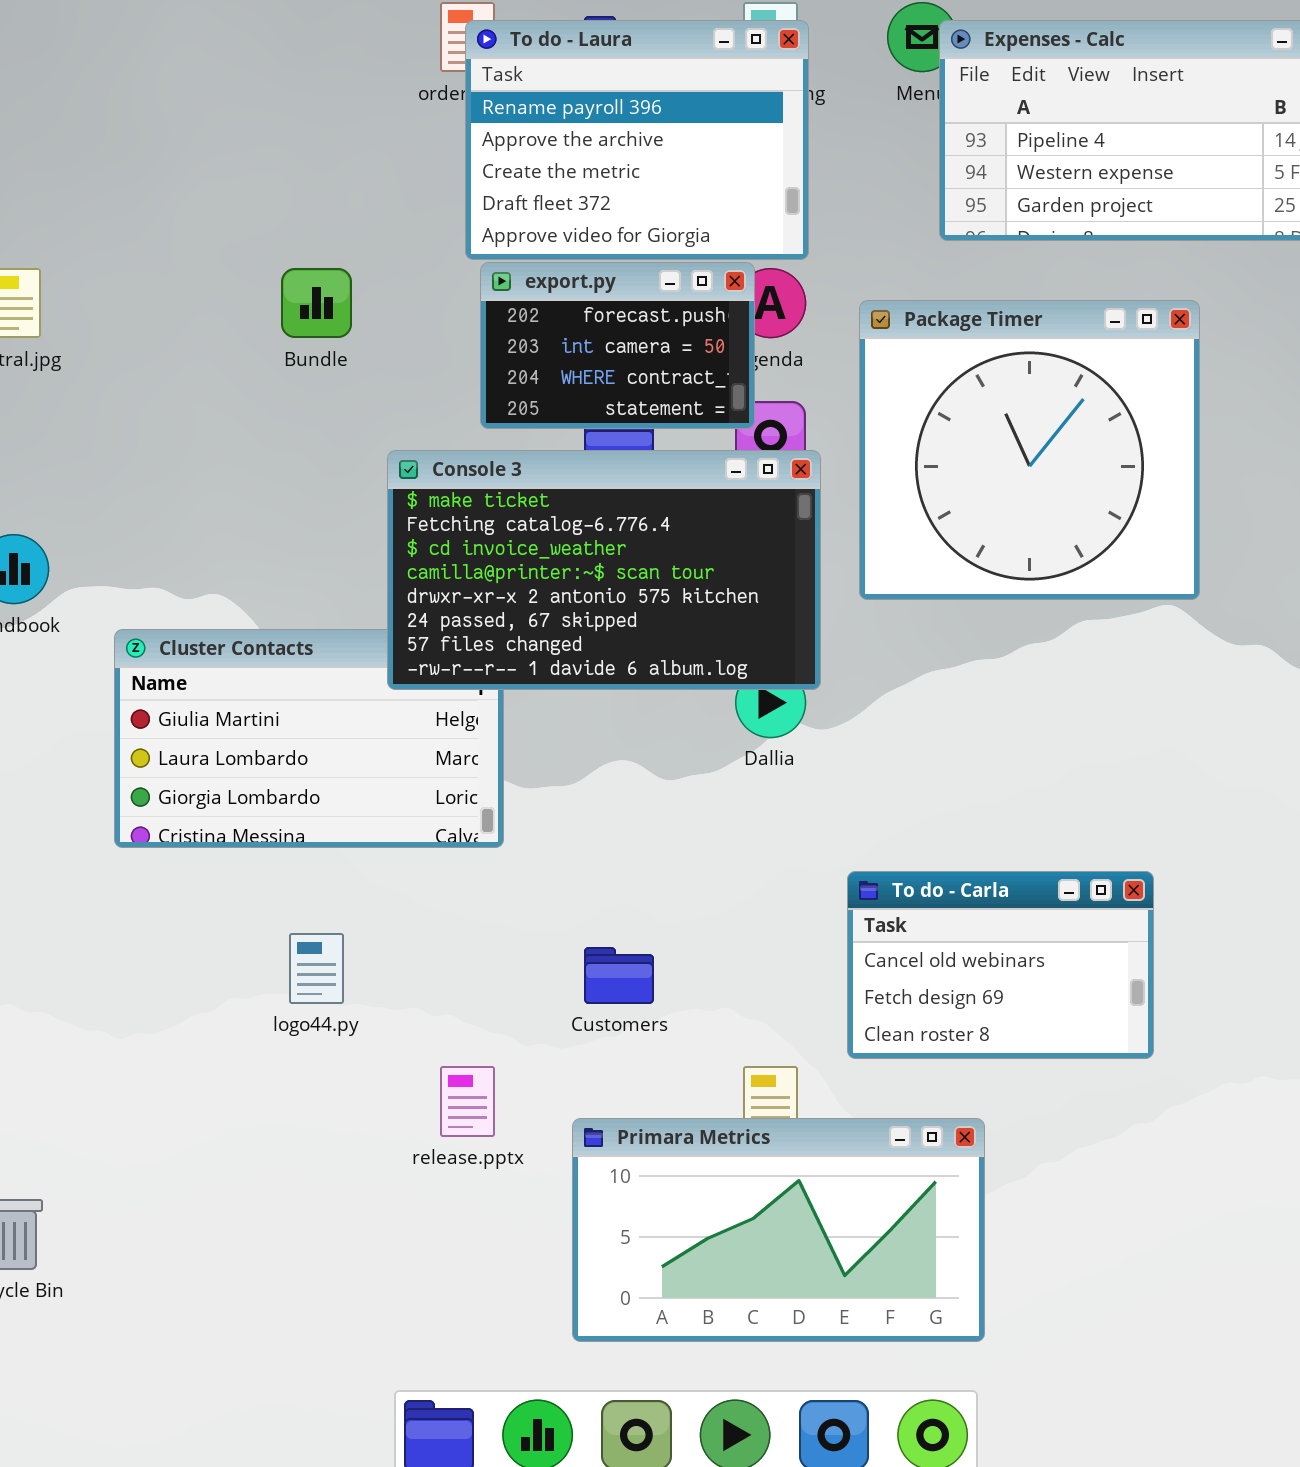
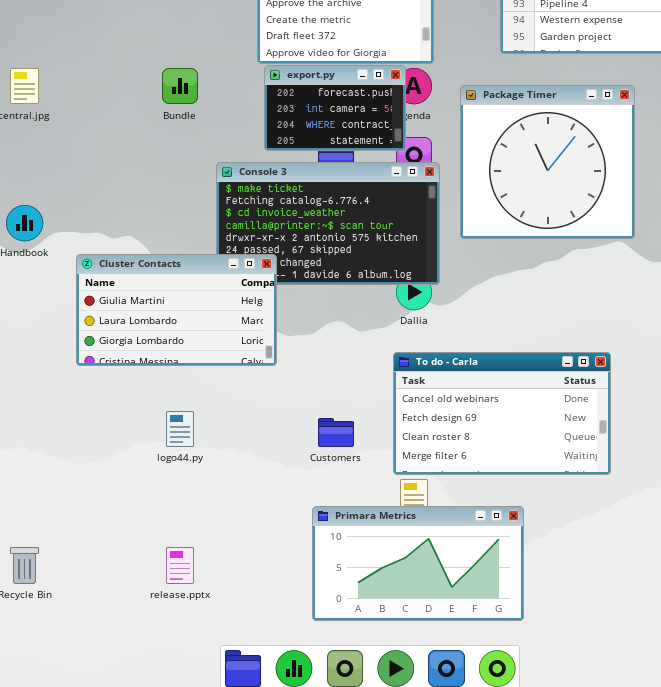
Cluster Contacts: [114,629,504,848] -> [76,254,277,366], raised
To do - Carla: [847,871,1154,1059] -> [393,352,611,475], resized
release.pptx: [440,1066,495,1137] -> [166,547,194,584], moved

